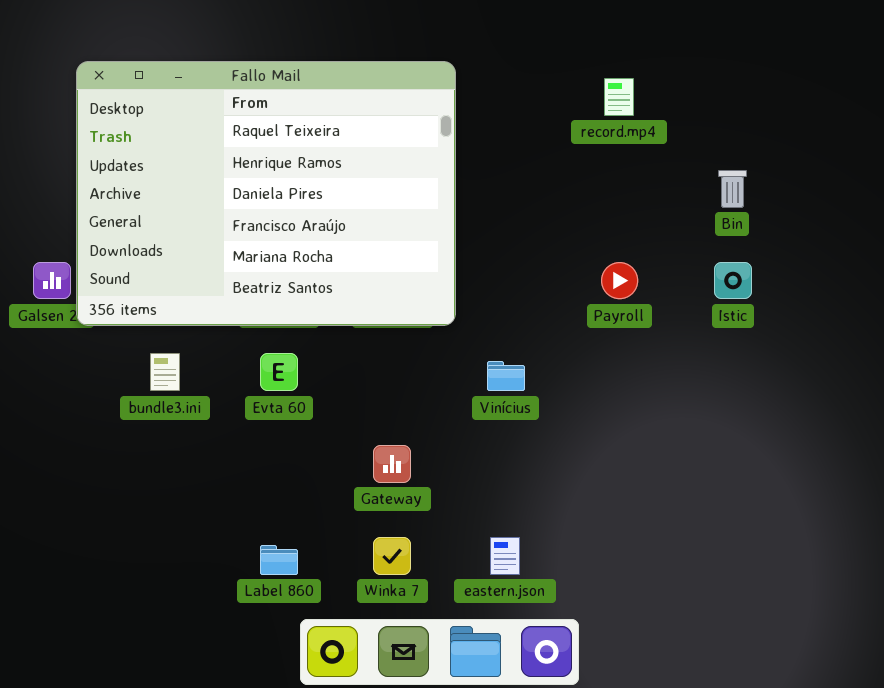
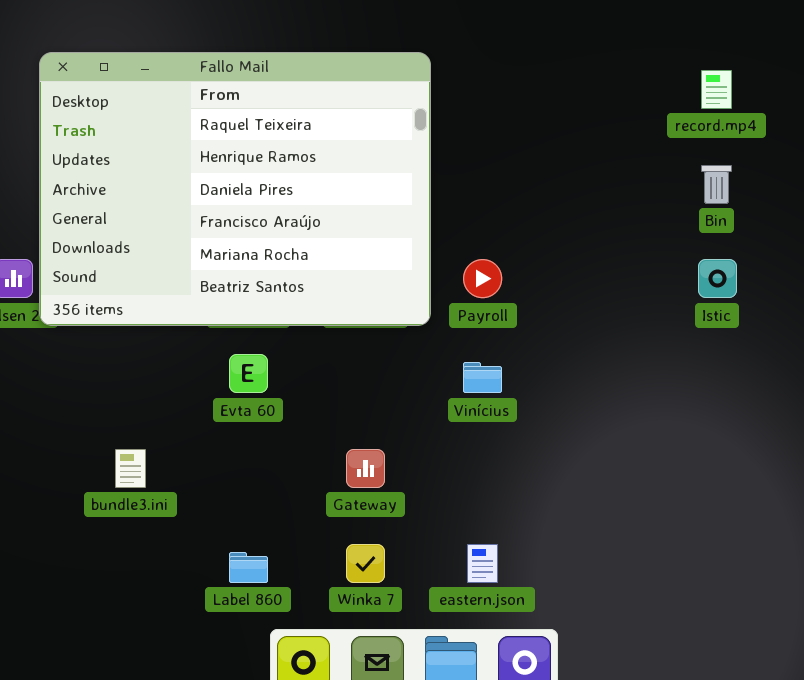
record.mp4: [604,78,634,116] -> [701,70,732,109], moved
Payroll: [601,262,638,299] -> [463,259,502,298], moved
bundle3.ini: [150,353,180,391] -> [115,449,146,488], moved

